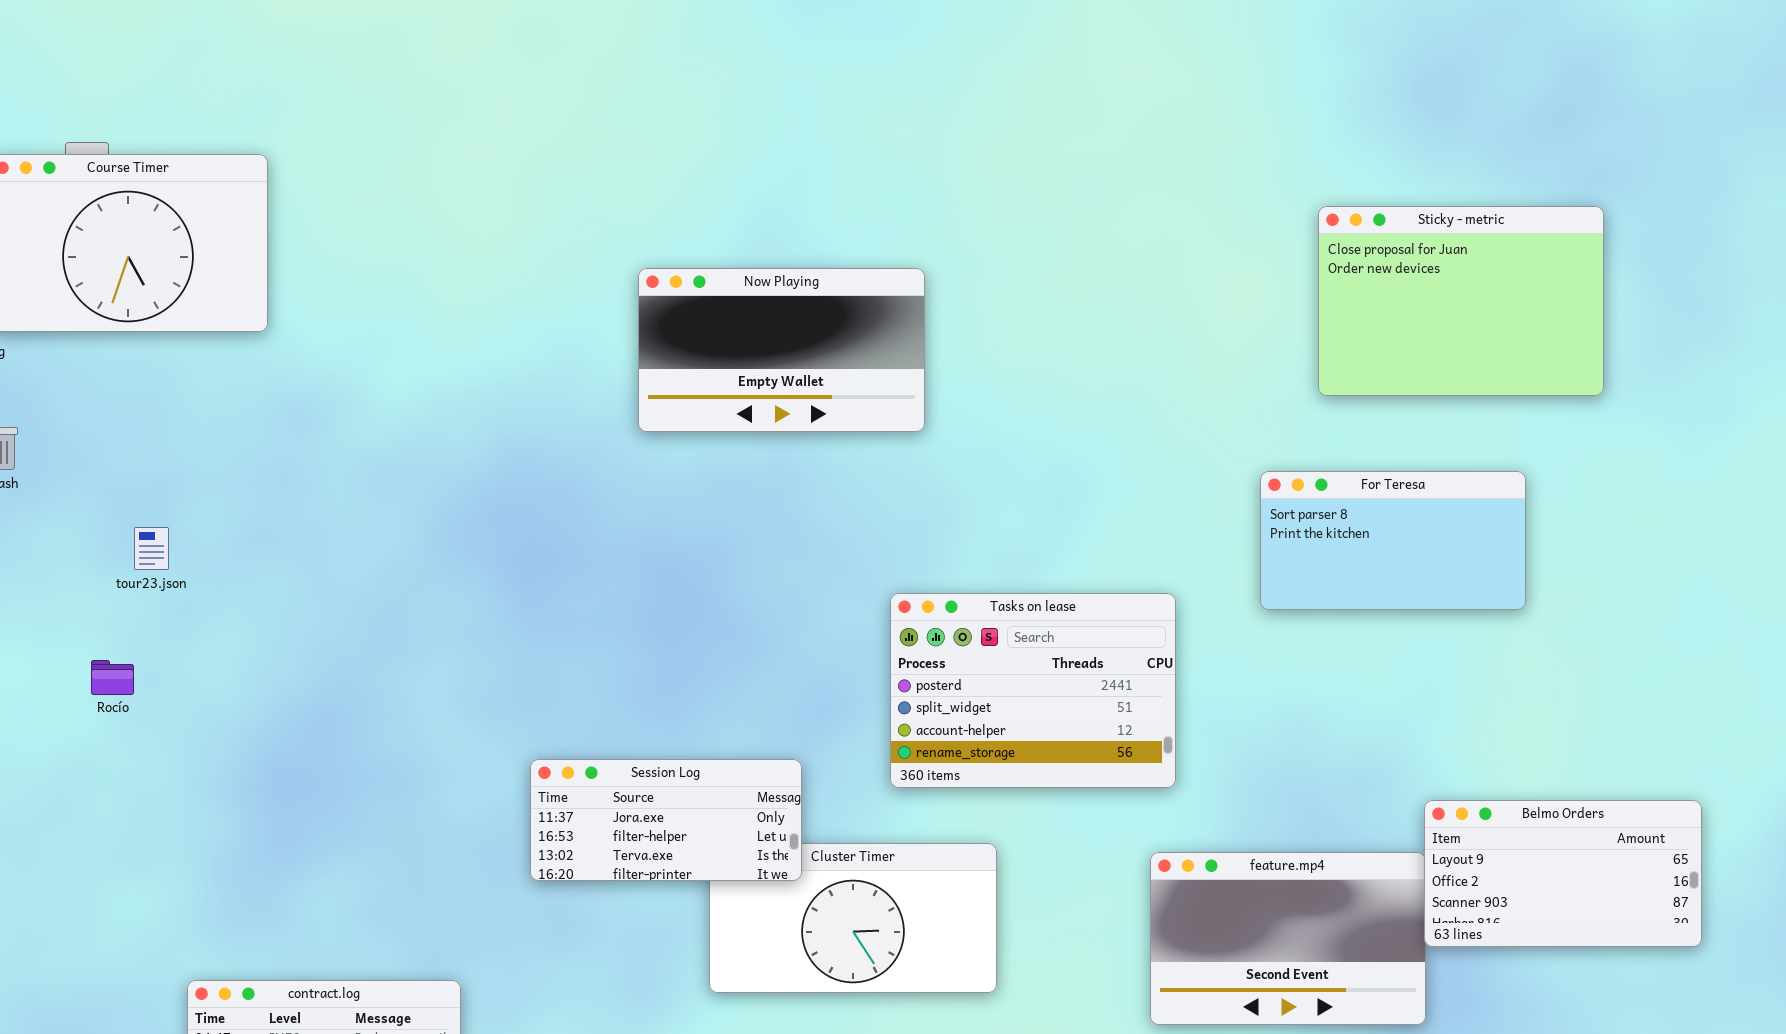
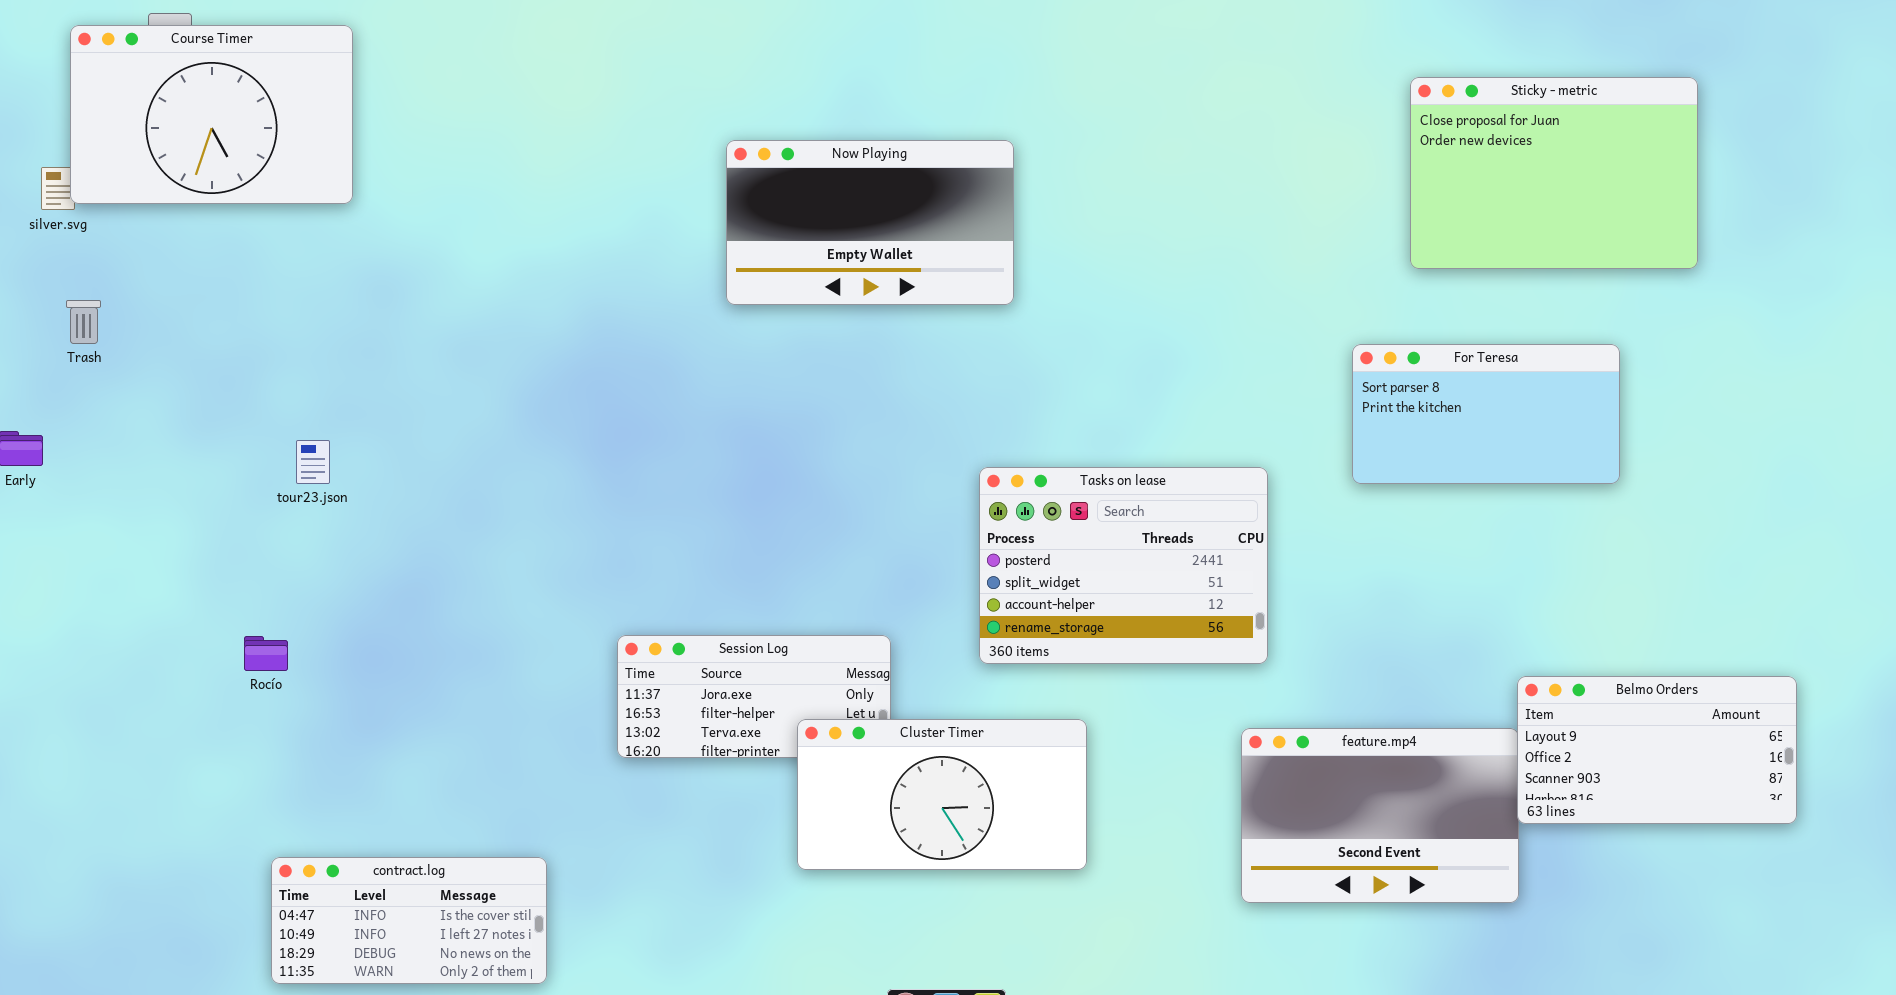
tour23.json: [134,527,169,570] -> [296,440,330,484], moved
Rocío: [91,660,134,695] -> [244,636,288,671], moved
Cluster Timer: [709,843,997,993] -> [797,719,1087,870], raised

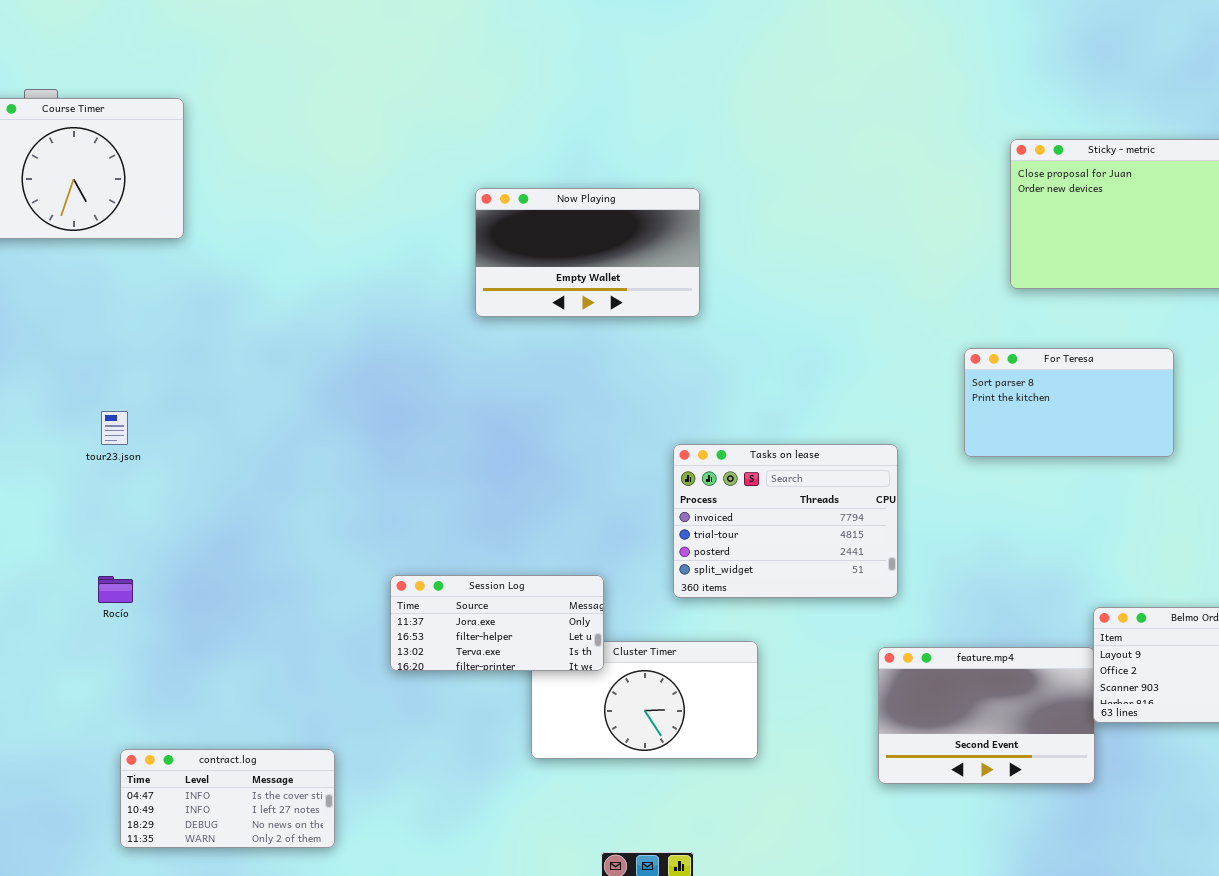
tour23.json: [296,440,330,484] -> [101,411,128,445], moved
Tasks on lease: [979,467,1268,664] -> [673,444,898,598], scrolled up 2 rows
Session Log: [617,635,891,758] -> [390,575,604,671], raised

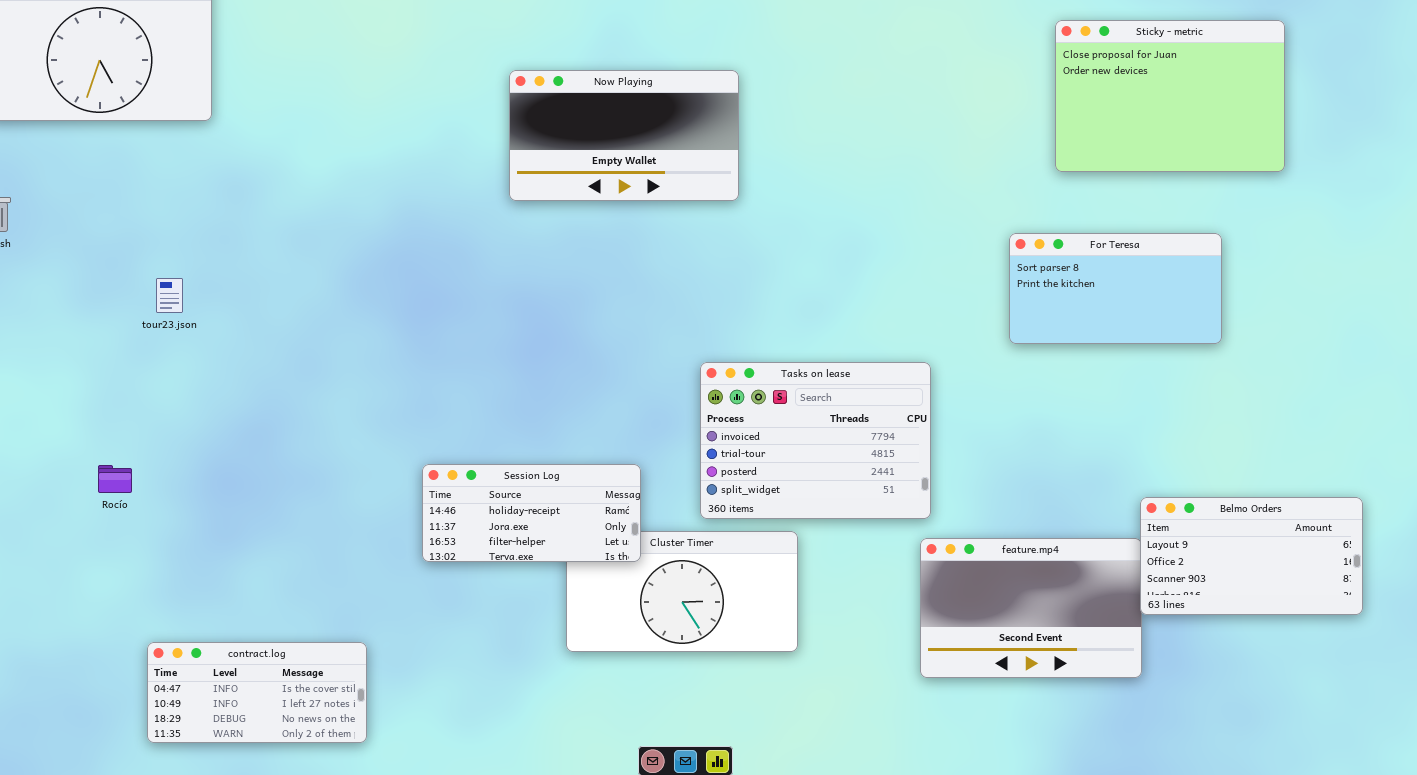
tour23.json: [101,411,128,445] -> [156,278,183,313], moved
Tasks on lease: [673,444,898,598] -> [700,362,931,519], moved
Session Log: [390,575,604,671] -> [422,464,641,562], scrolled up 1 row
Rocío: [98,576,133,603] -> [98,465,132,493], moved

